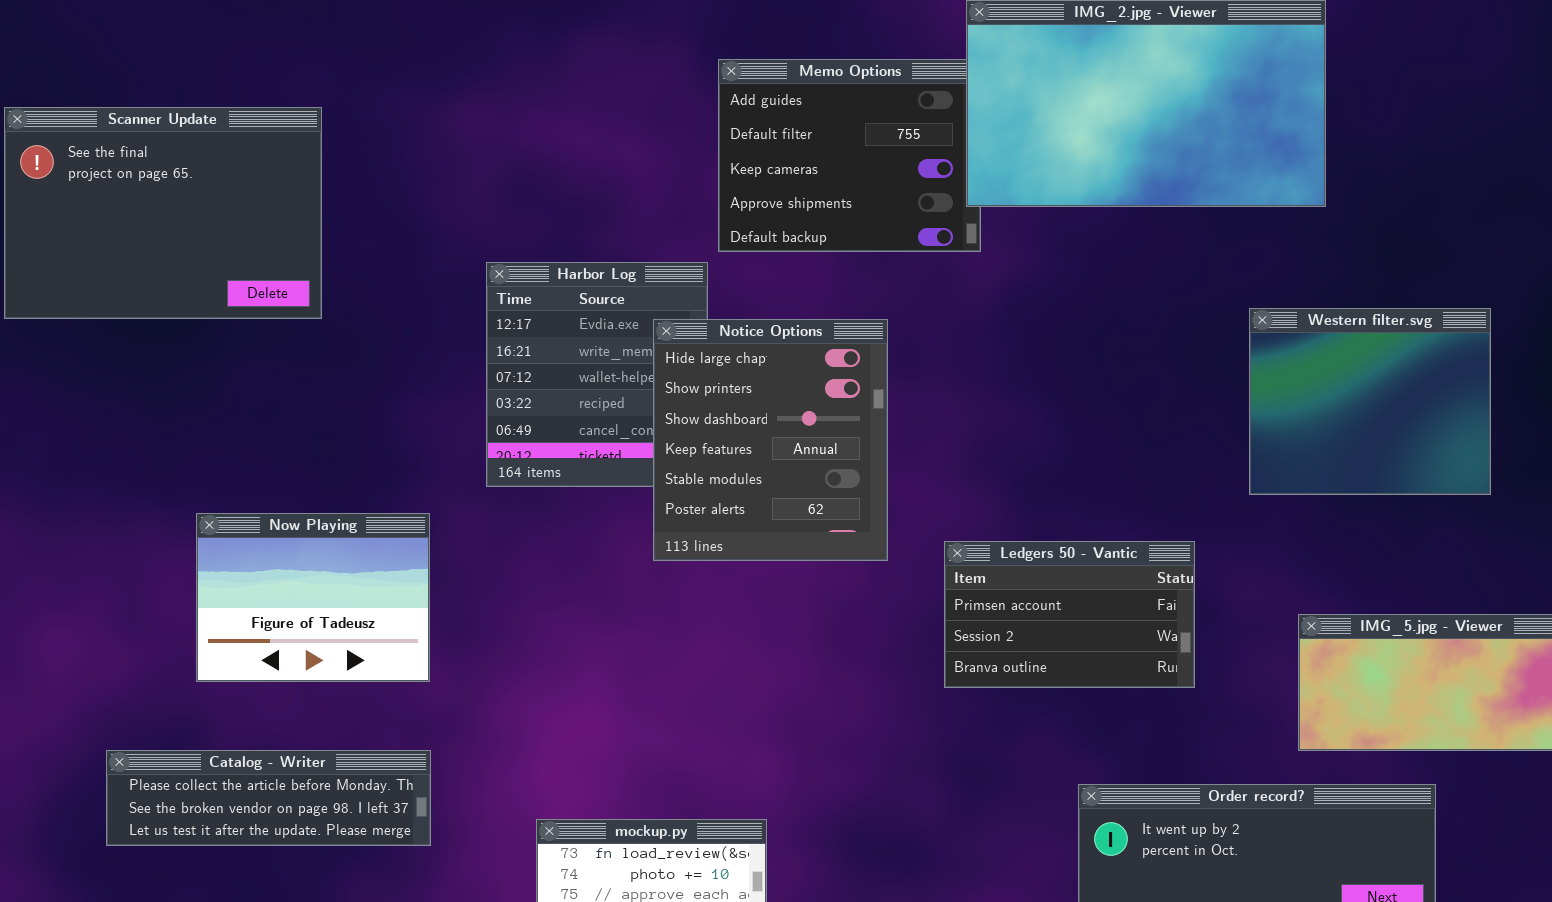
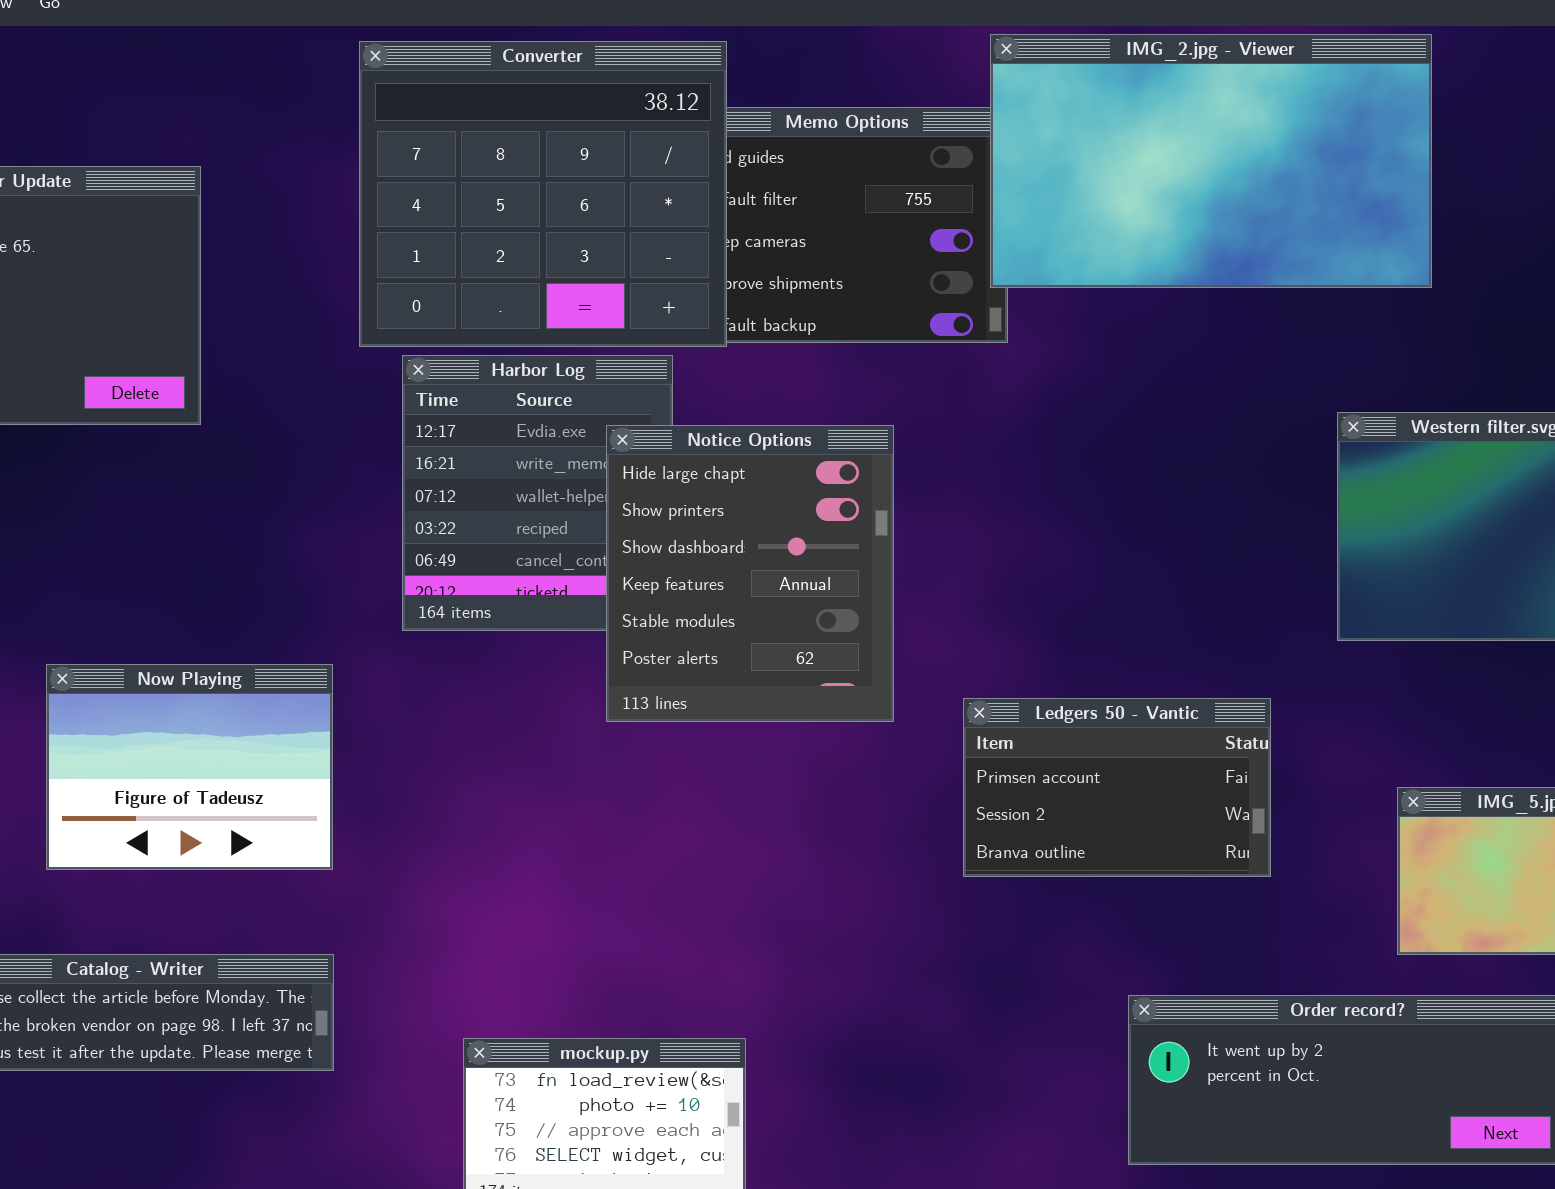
Converter: none -> [359,41,727,347], opened

